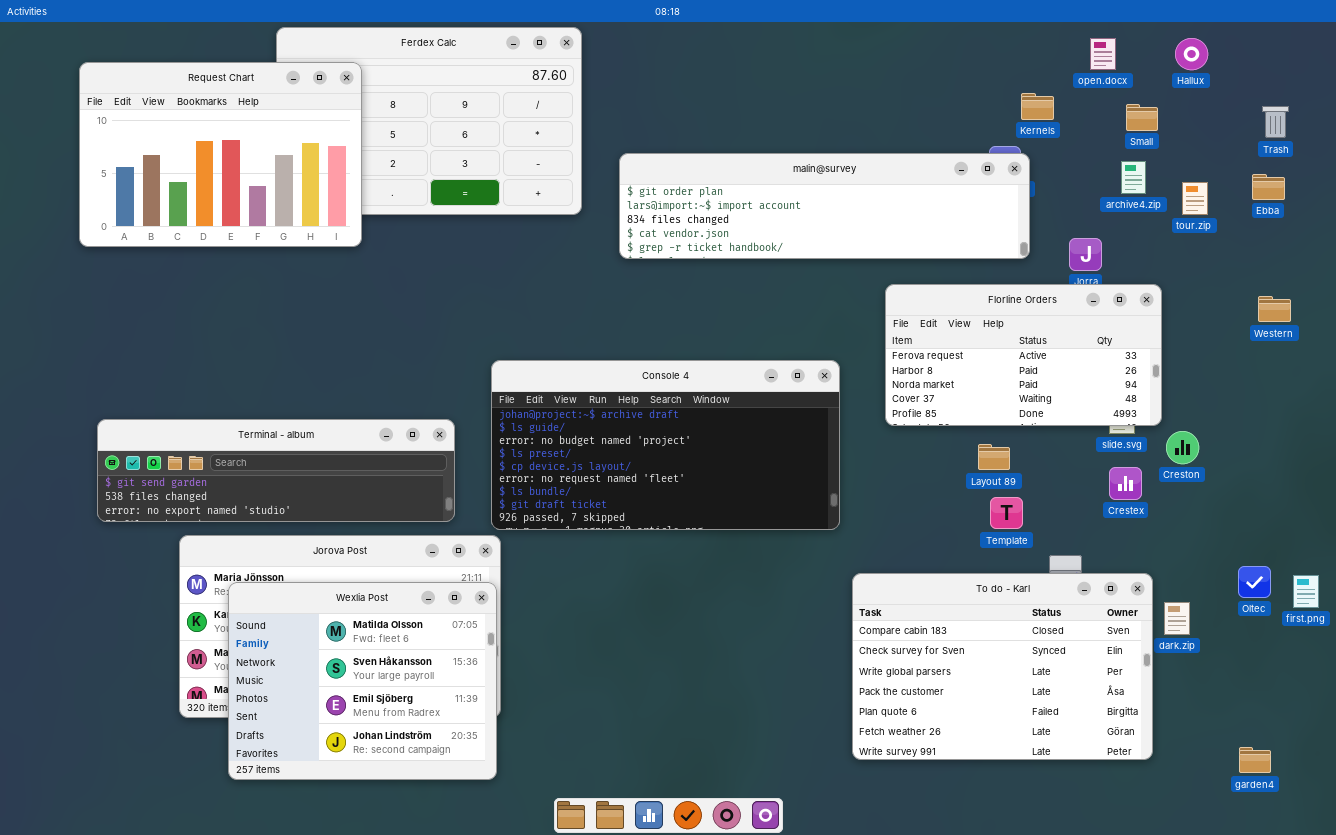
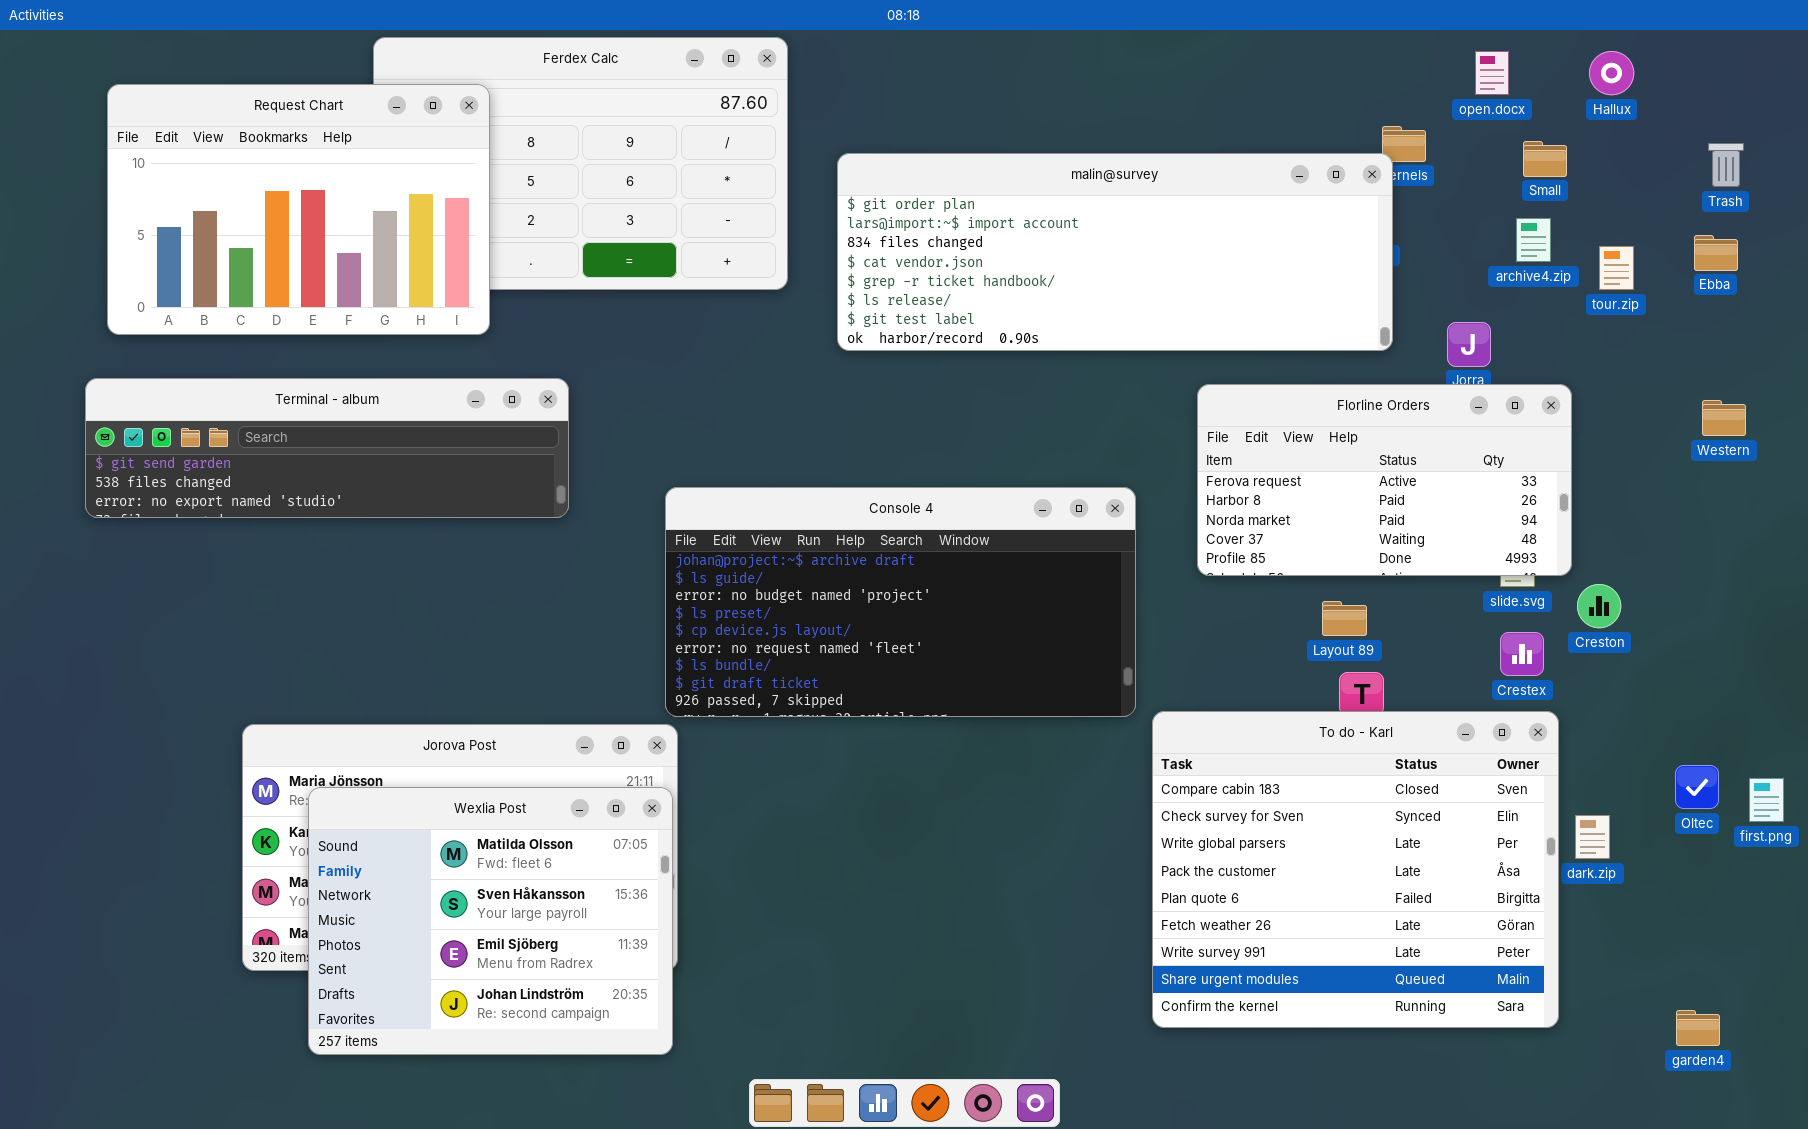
malin@survey: [619,153,1030,259] -> [837,153,1393,351], resized
Terminal - album: [97,419,455,522] -> [85,378,569,518], moved
To do - Karl: [852,573,1153,760] -> [1152,711,1559,1028], resized

